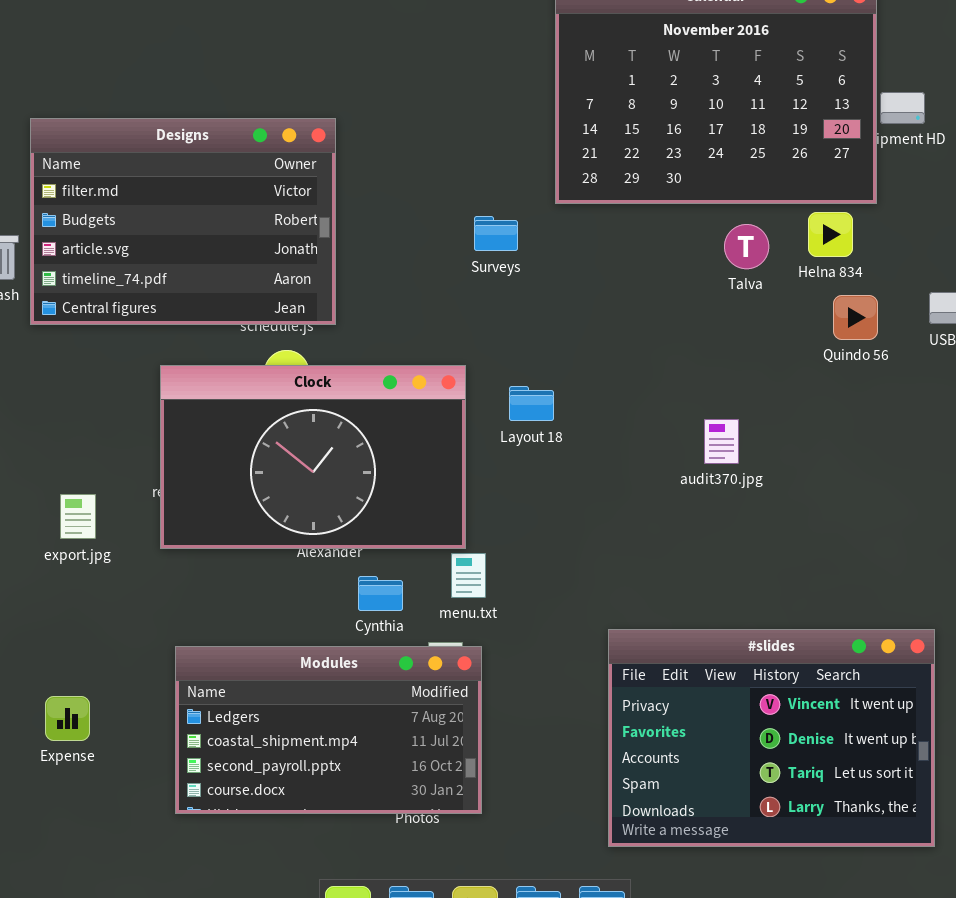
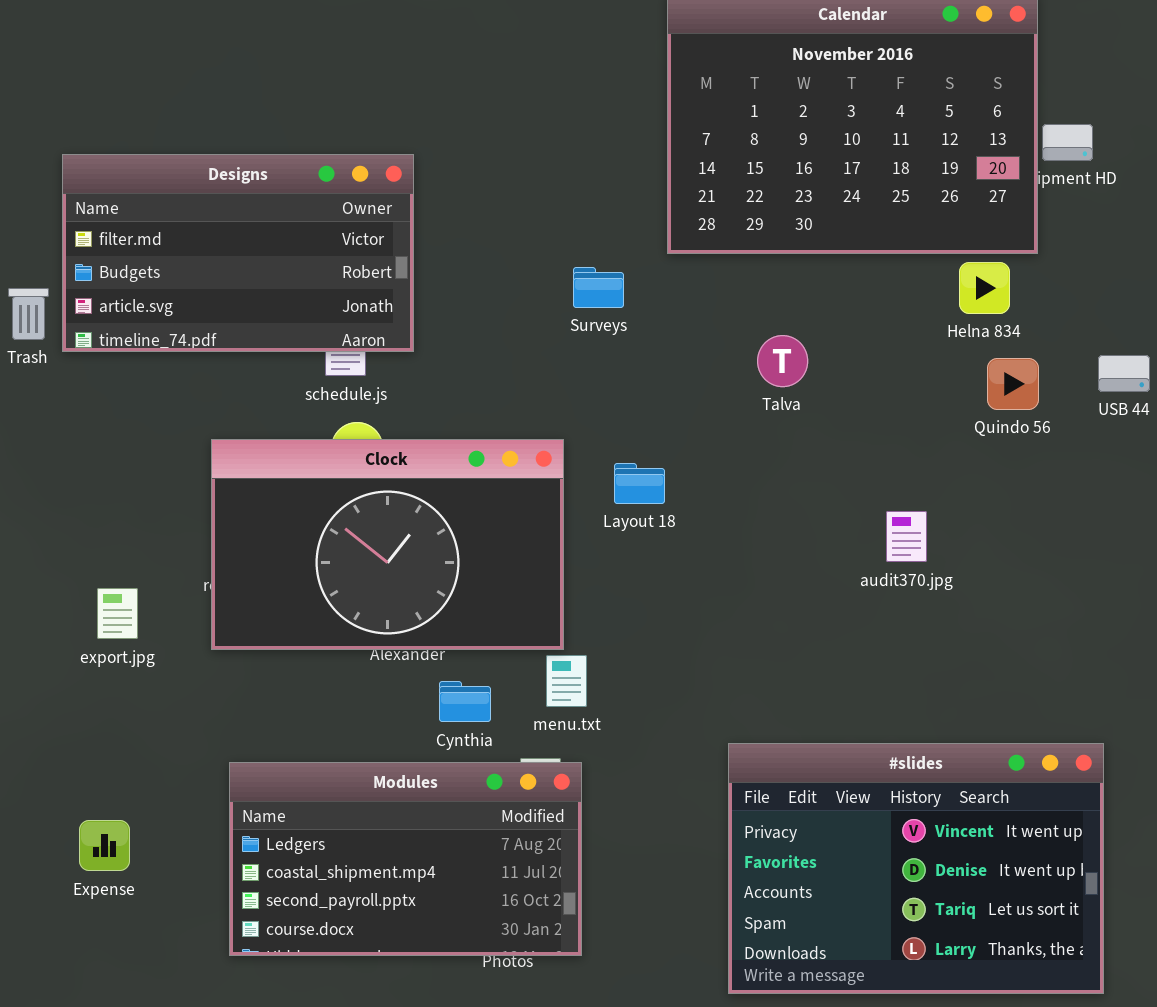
Designs: [30,118,336,325] -> [62,154,414,352], resized
Talva: [724,224,769,269] -> [757,335,808,387], moved
audit370.jpg: [704,419,739,464] -> [886,511,927,562], moved

